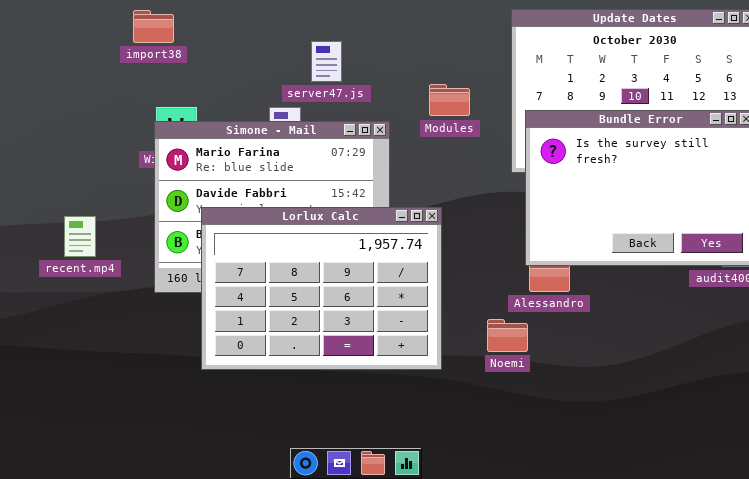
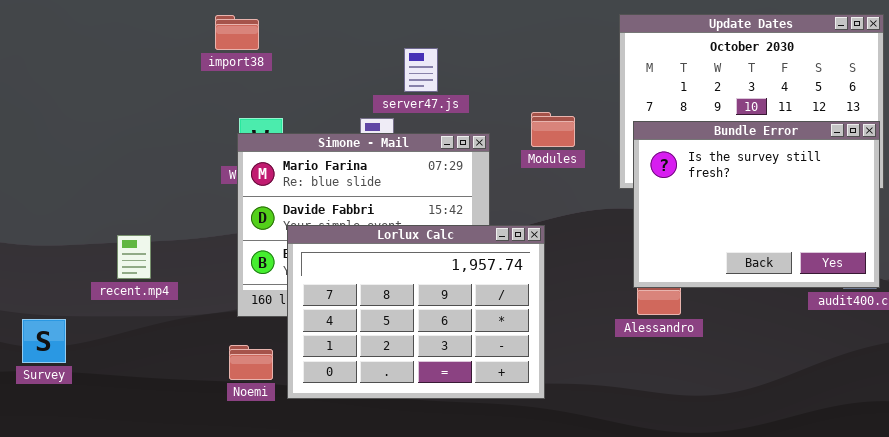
Modules: [429,84,470,116] -> [531,112,575,147], moved
recent.mp4: [64,216,96,257] -> [117,235,151,279], moved
Noemi: [487,319,528,352] -> [229,345,273,380], moved

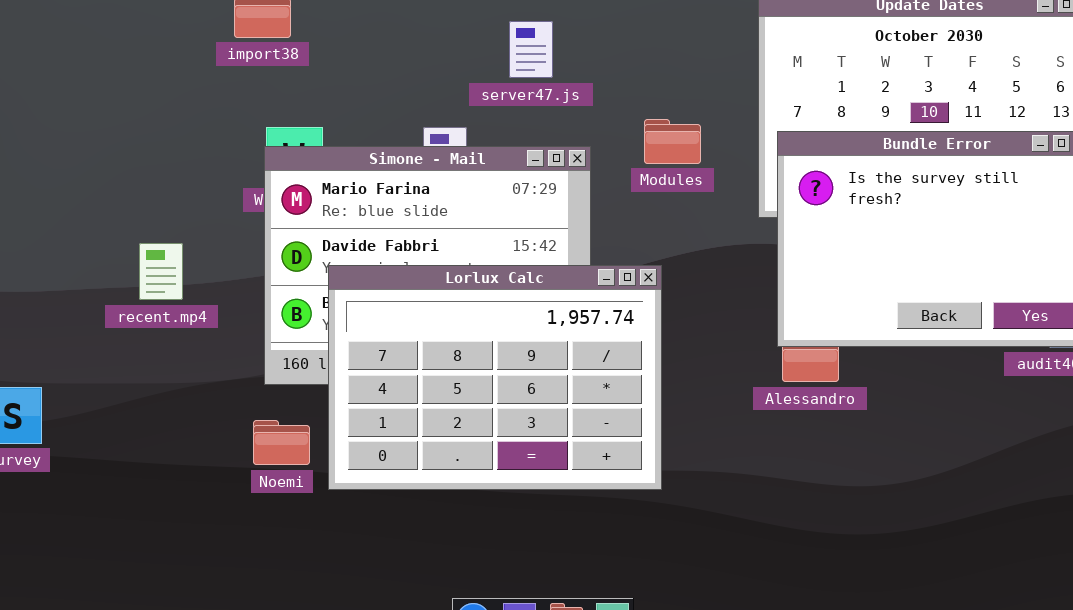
server47.js: [404,48,438,92] -> [509,21,553,78], moved
recent.mp4: [117,235,151,279] -> [139,243,183,300], moved

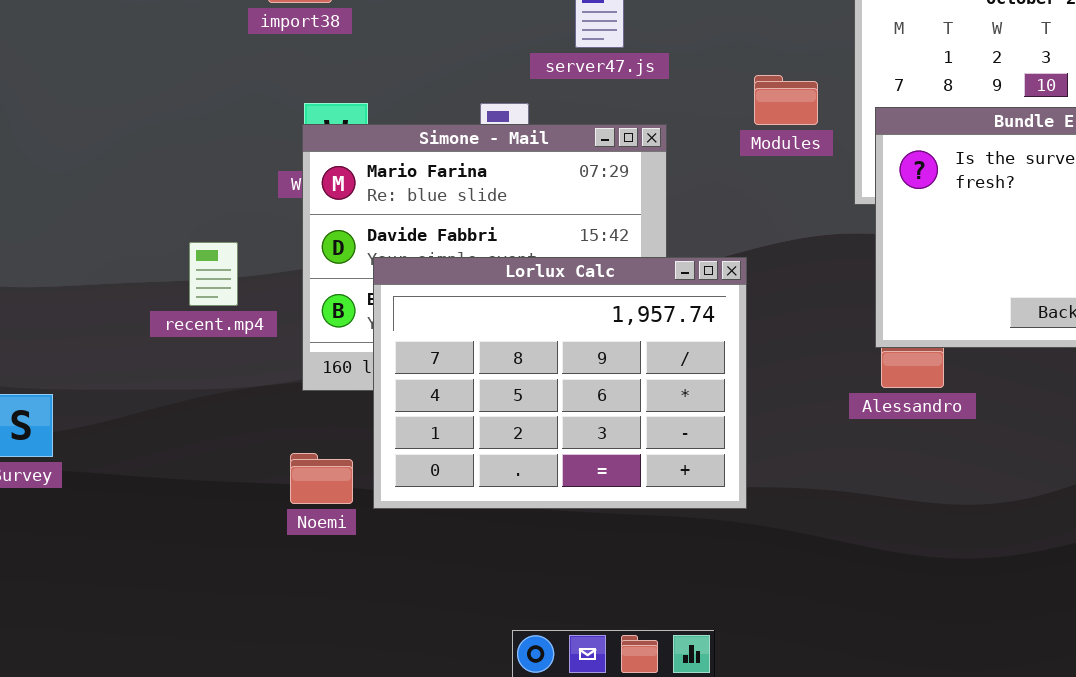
Modules: [644,119,701,164] -> [754,75,818,125], moved
recent.mp4: [139,243,183,300] -> [189,242,238,306], moved
Noemi: [253,420,310,465] -> [290,453,353,504], moved

